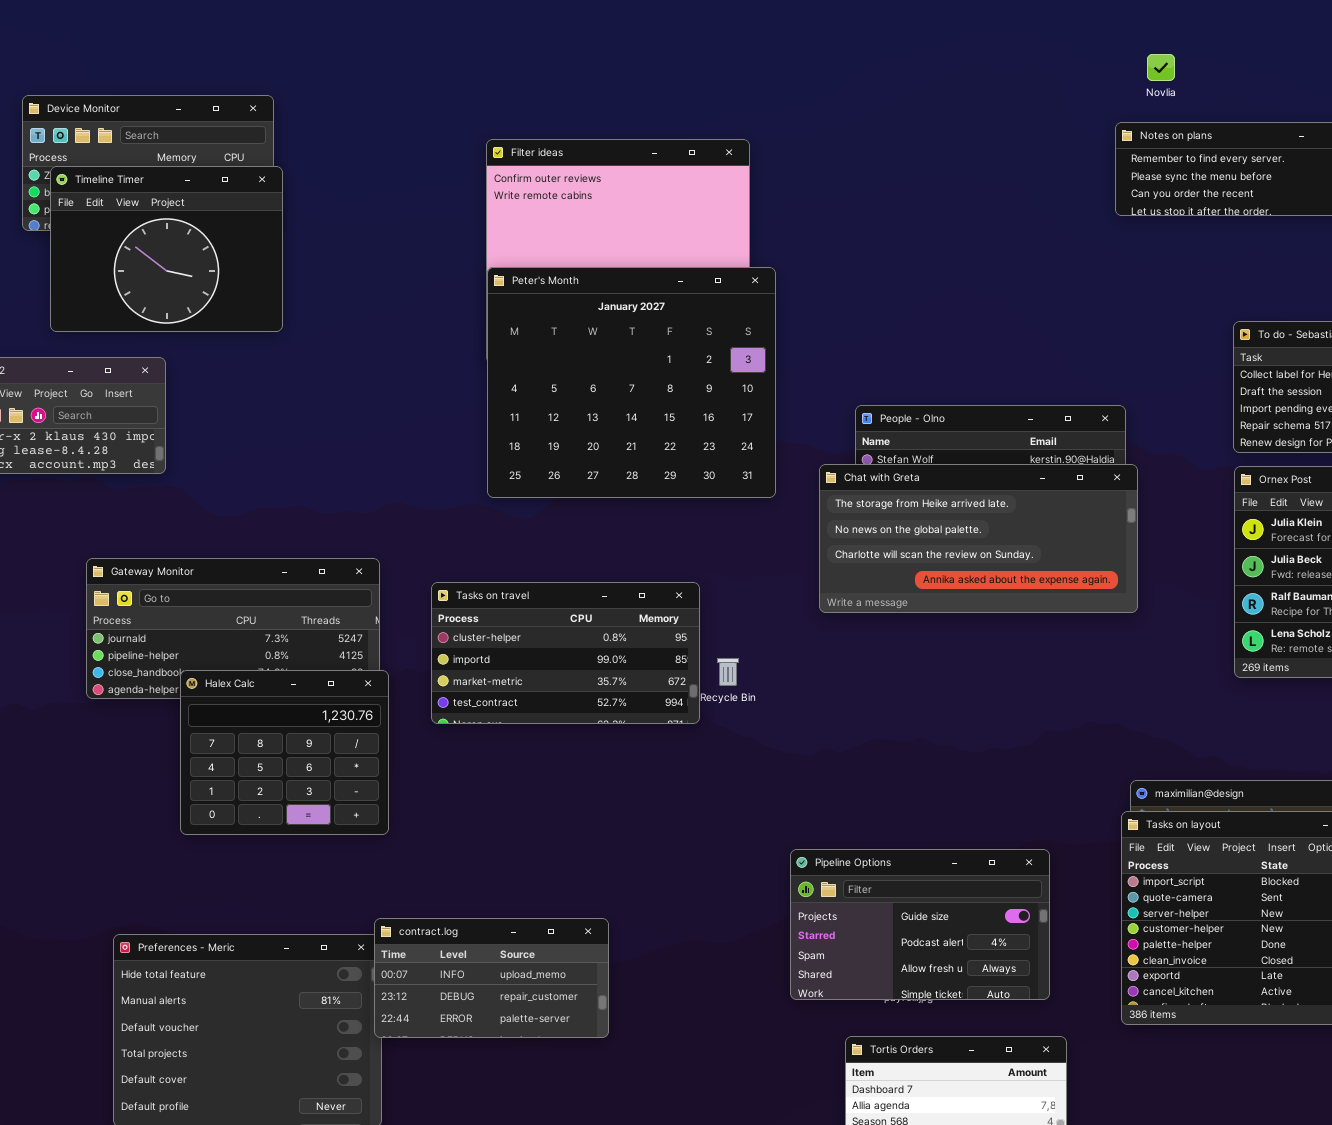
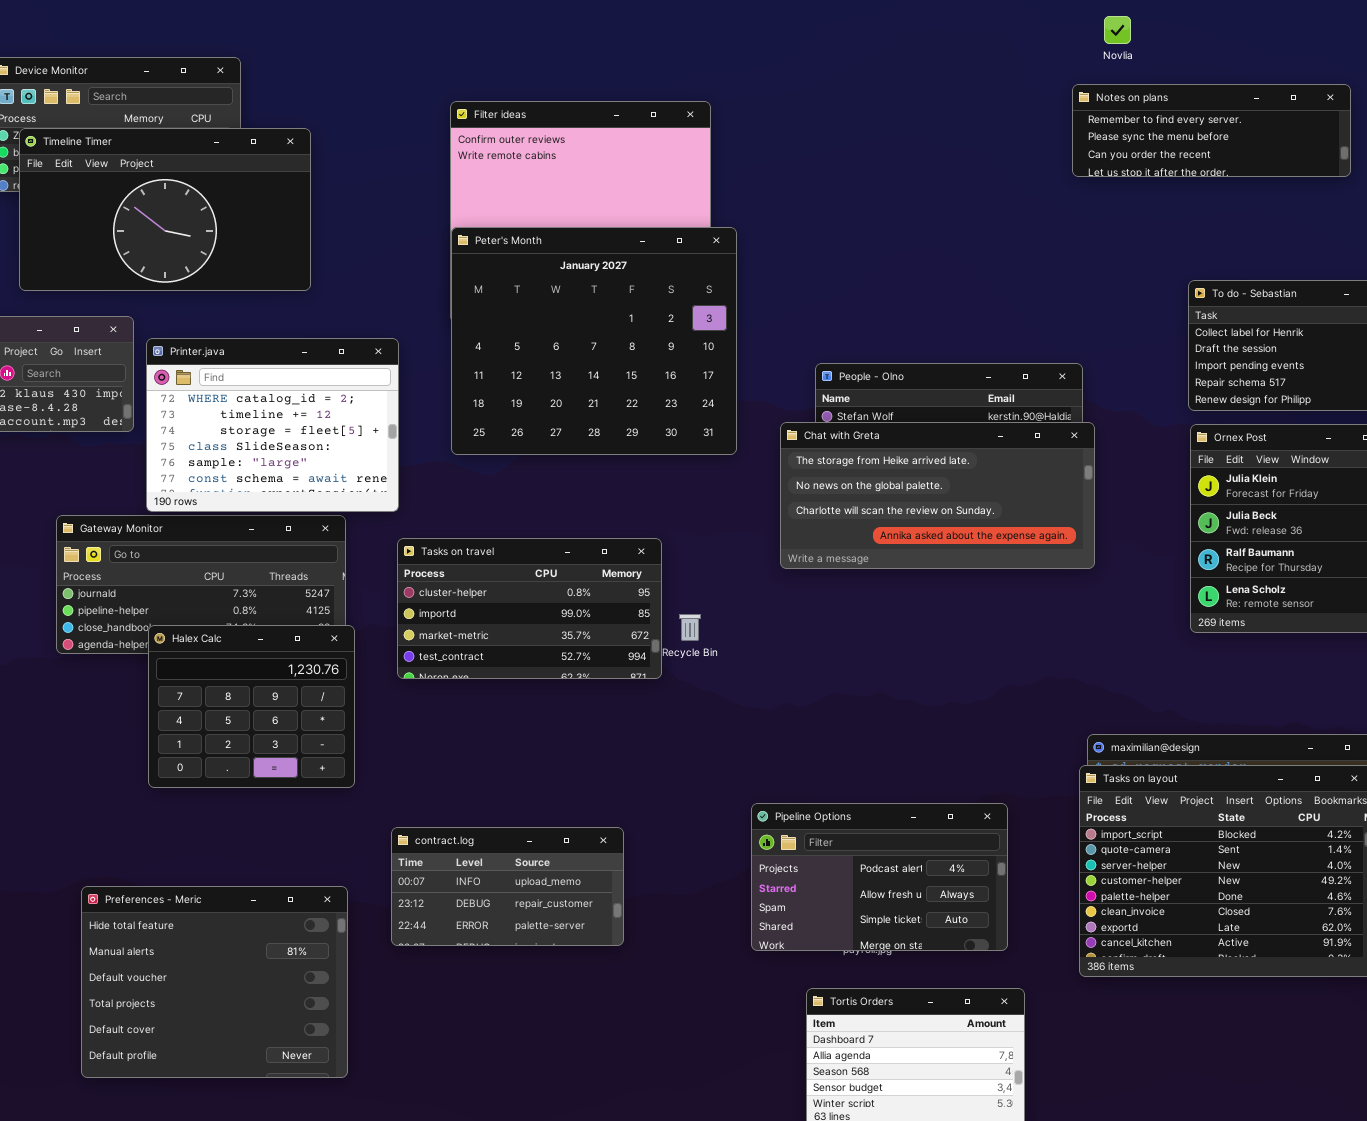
Timeline Timer: [50,166,283,332] -> [19,128,311,291], resized
Printer.java: none -> [146,338,399,512], opened
Pipeline Options: [790,849,1050,1000] -> [751,803,1008,951], scrolled down 1 row
contract.log: [374,918,609,1038] -> [391,827,624,946], moved

